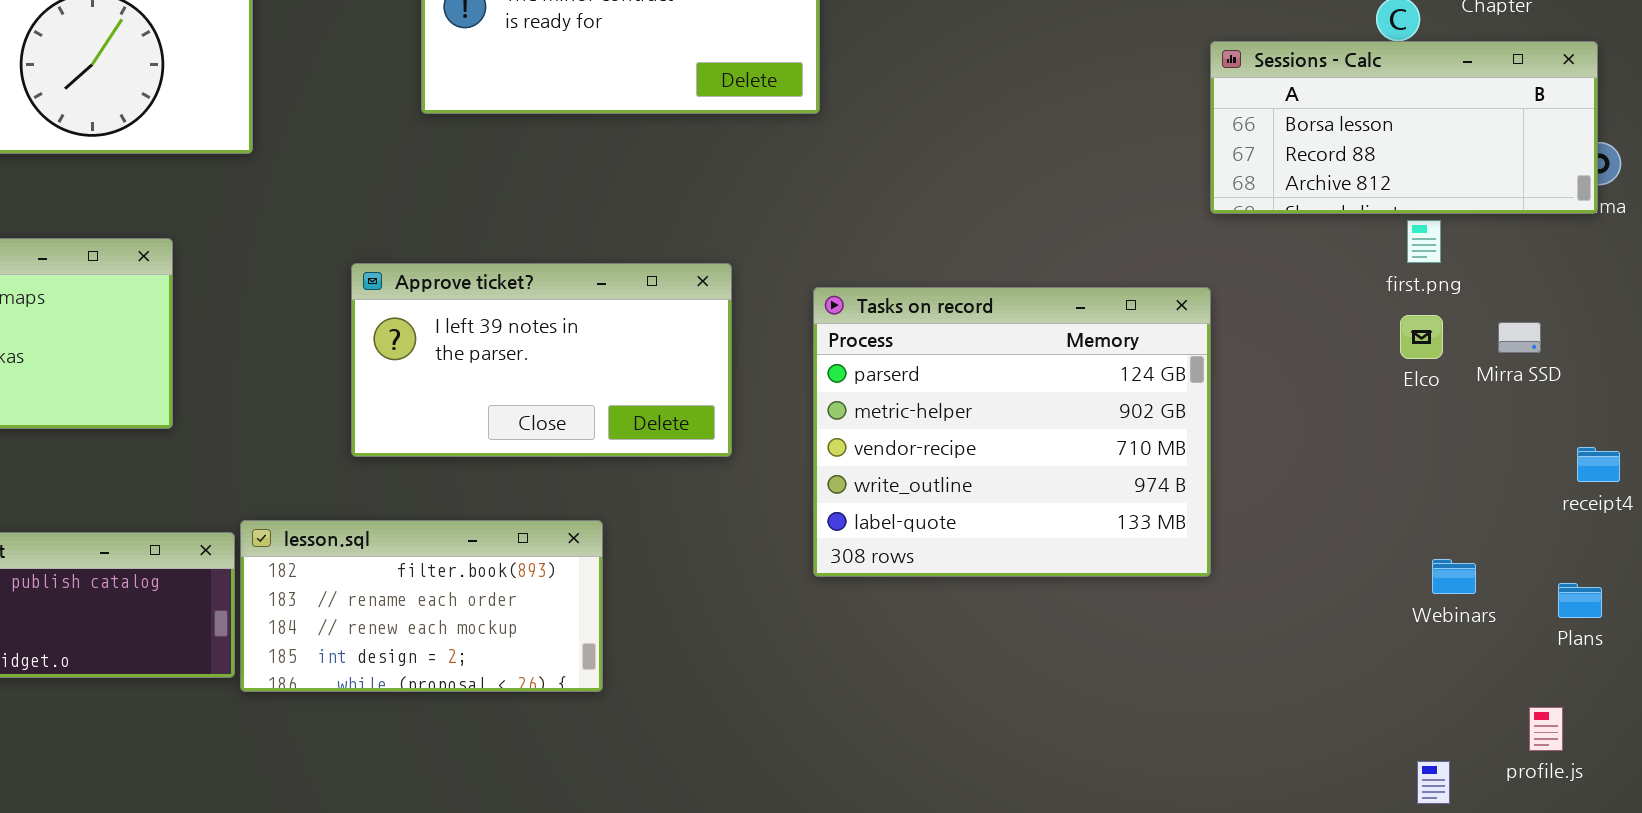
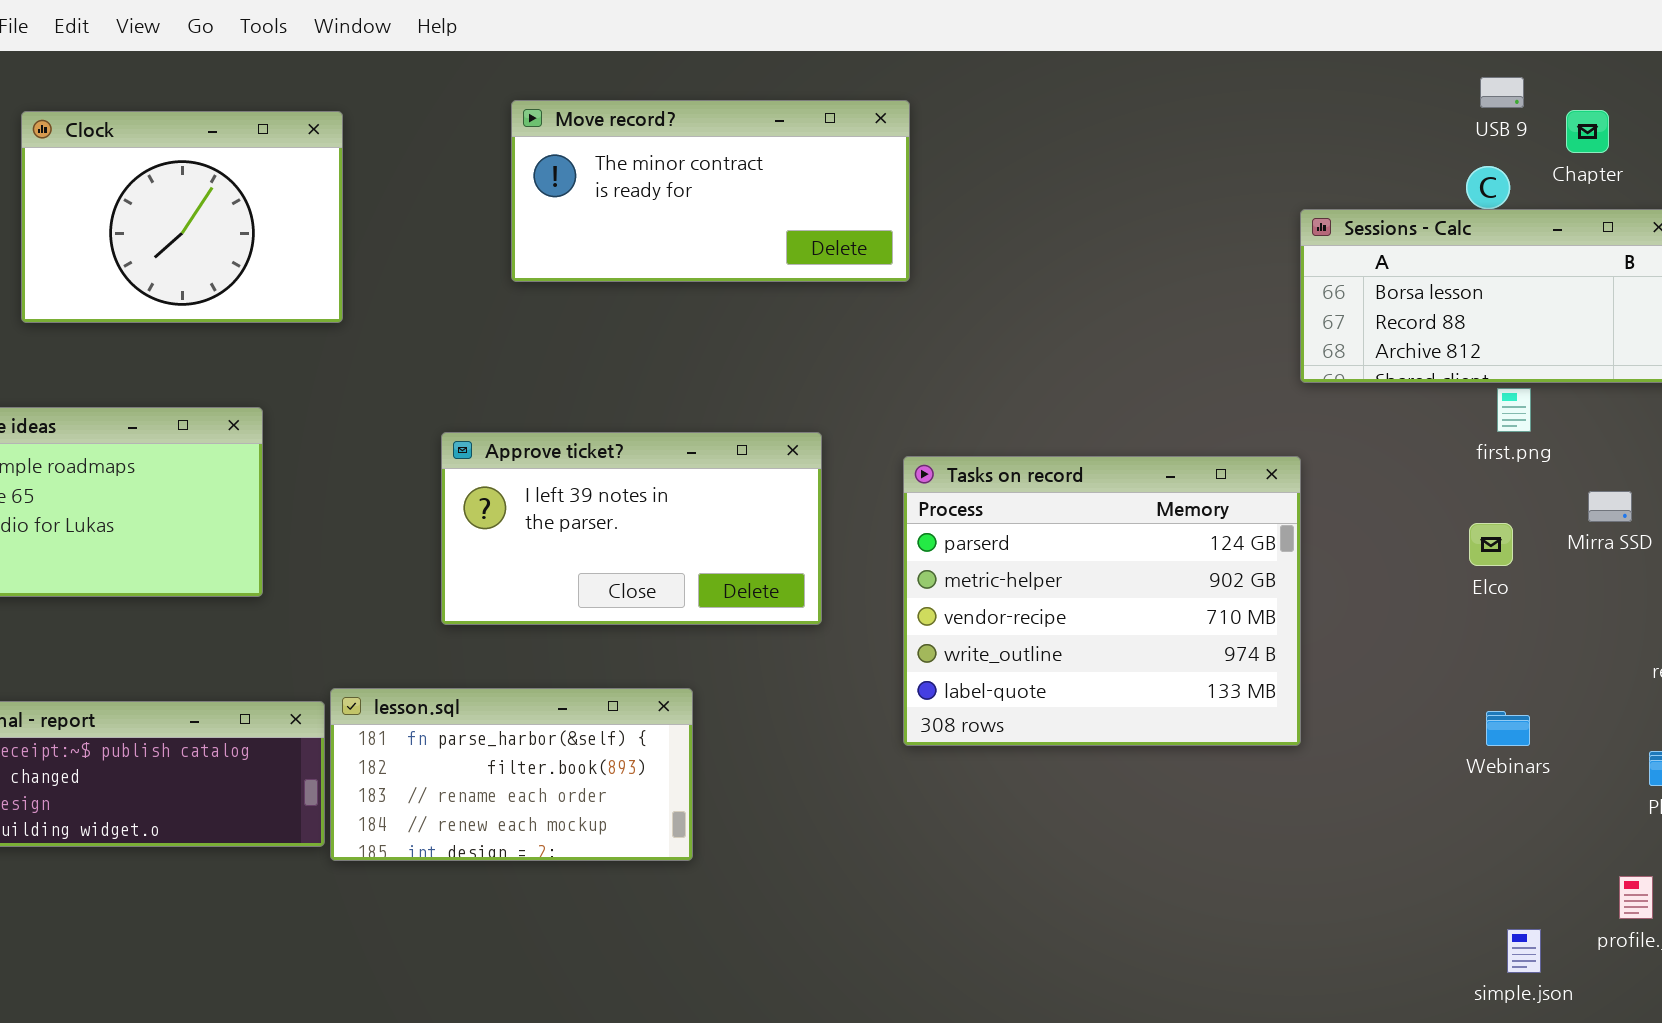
Elco: [1400,315,1443,359] -> [1469,523,1513,566], moved
lesson.sql: [240,520,603,692] -> [330,688,693,861], scrolled up 1 row
Webinars: [1432,559,1476,594] -> [1486,711,1530,746], moved

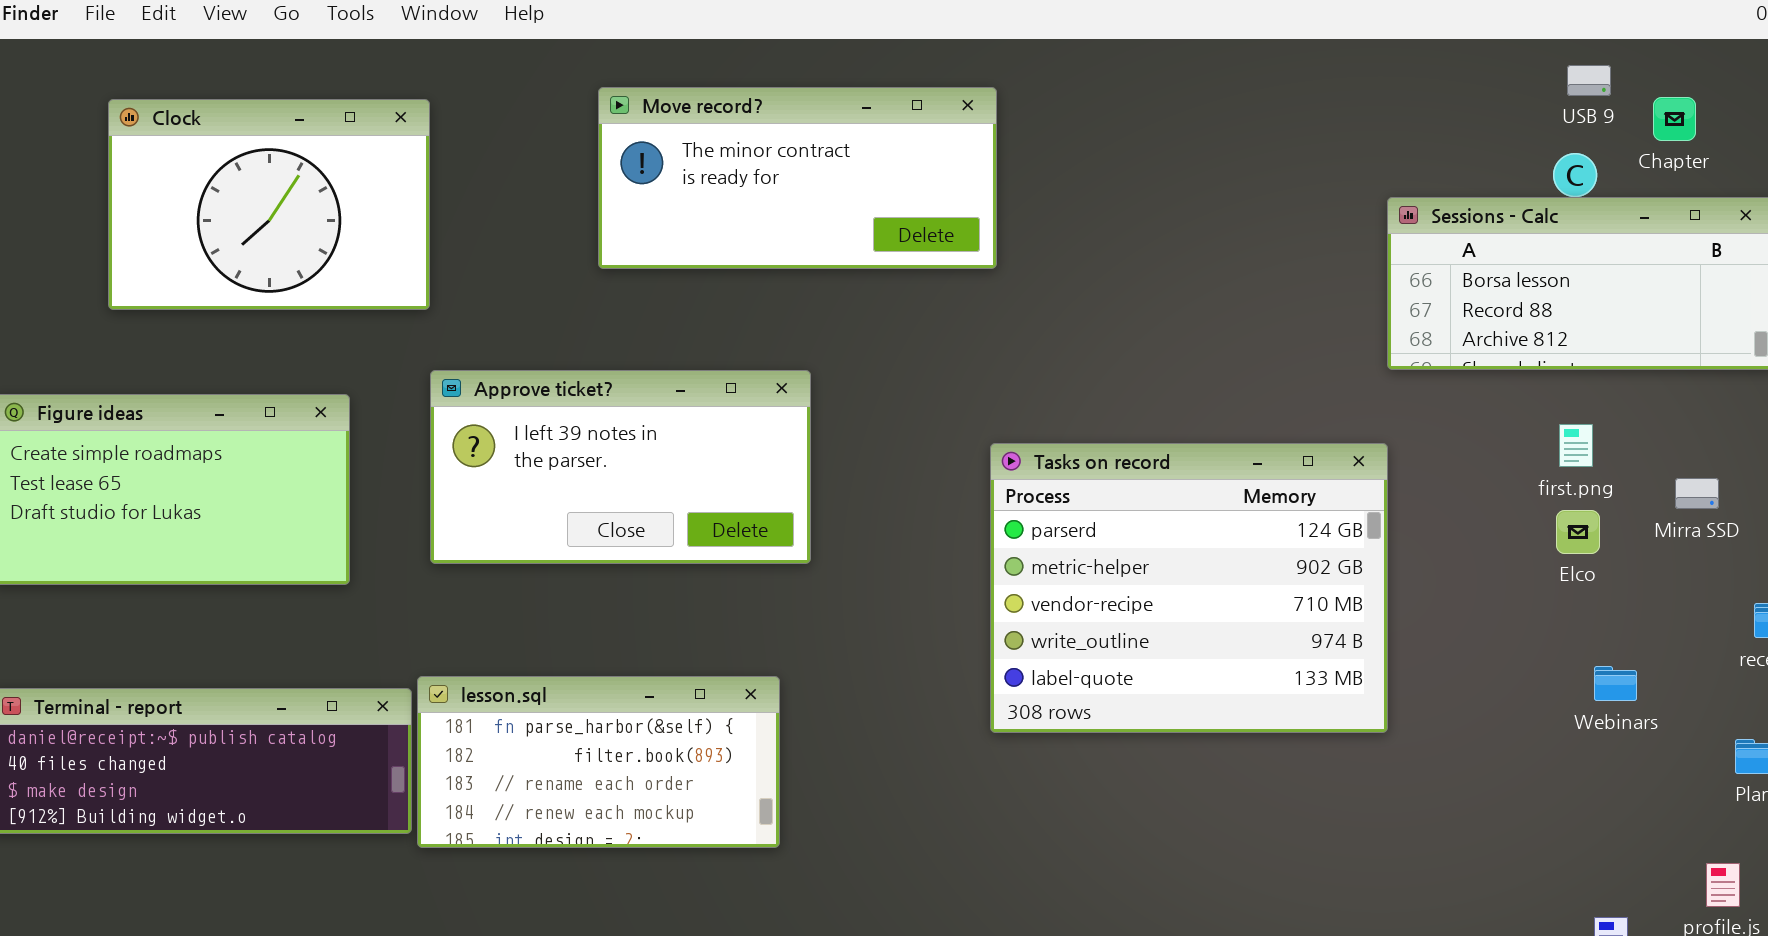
first.png: [1497,388,1531,432] -> [1559,424,1593,467], moved
Approve ticket?: [441,432,822,625] -> [430,370,811,564], moved
Webinars: [1486,711,1530,746] -> [1594,666,1637,701], moved

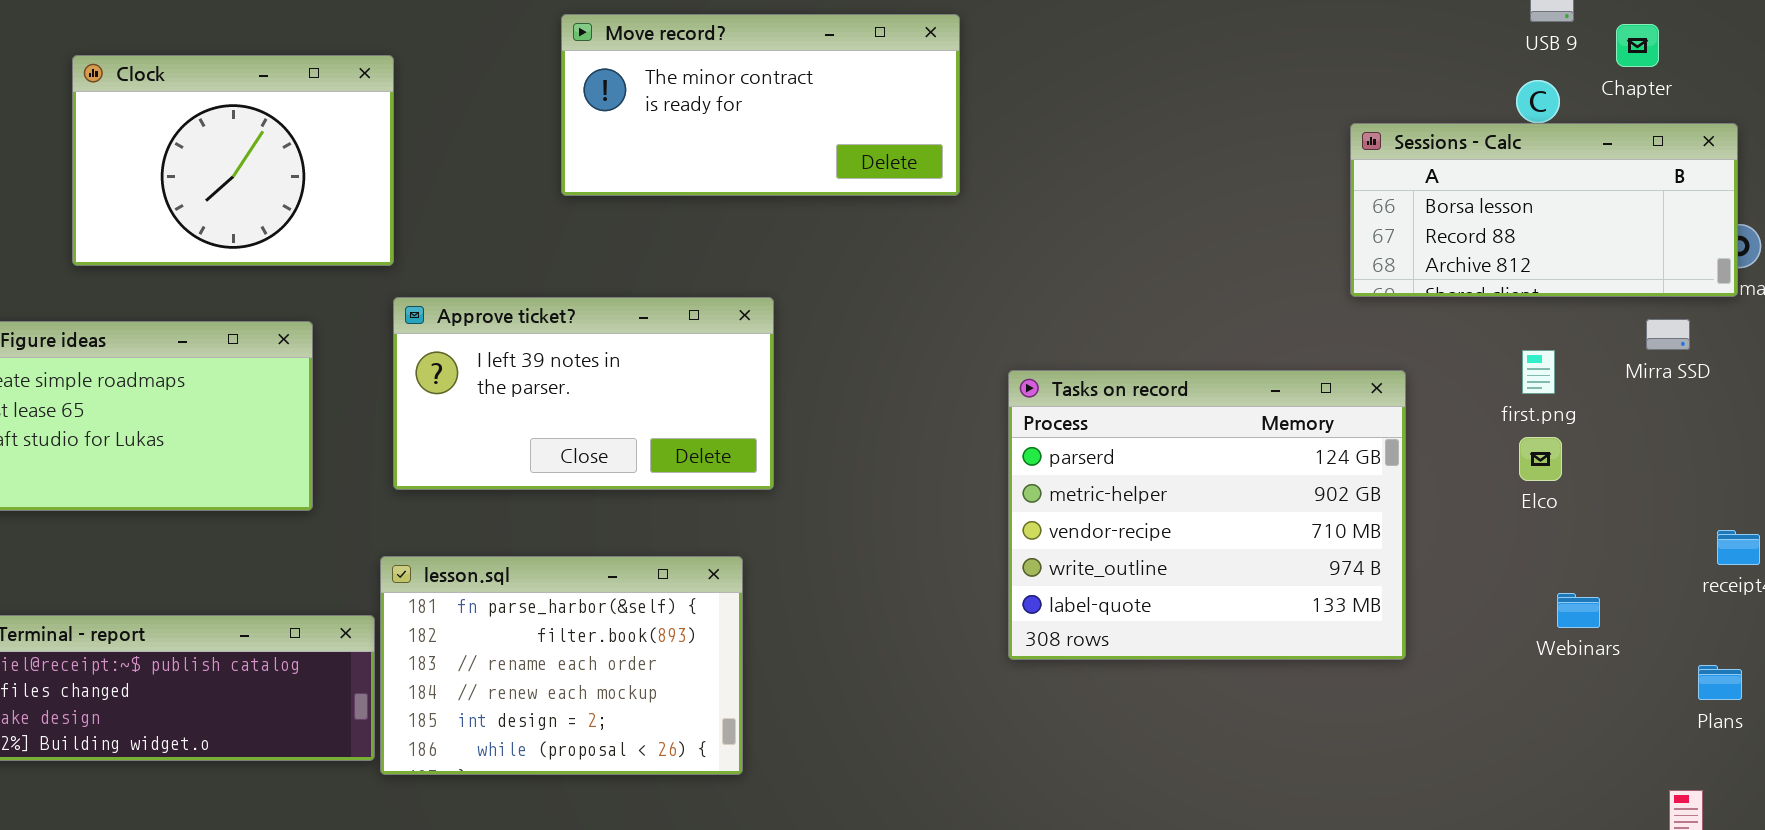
Clock: [108,99,430,310] -> [72,55,394,266], moved
Tasks on record: [990,443,1388,733] -> [1008,370,1406,660], moved
Mirra SSD: [1675,478,1719,509] -> [1646,319,1690,350], moved
lesson.sql: [417,676,780,848] -> [380,556,743,775], resized

